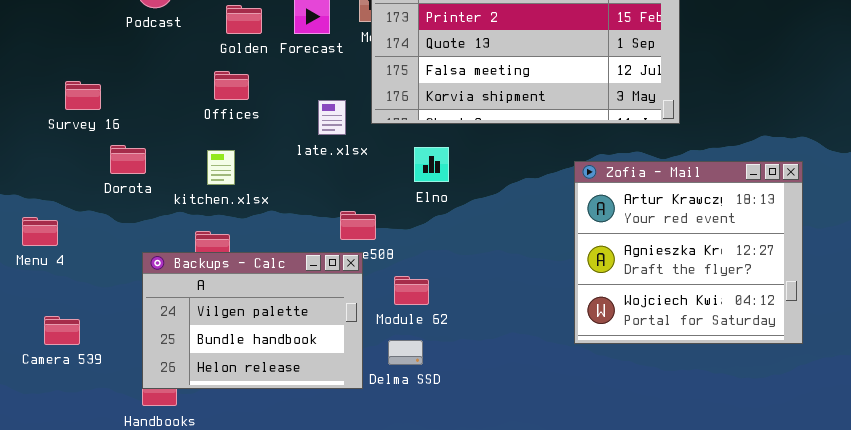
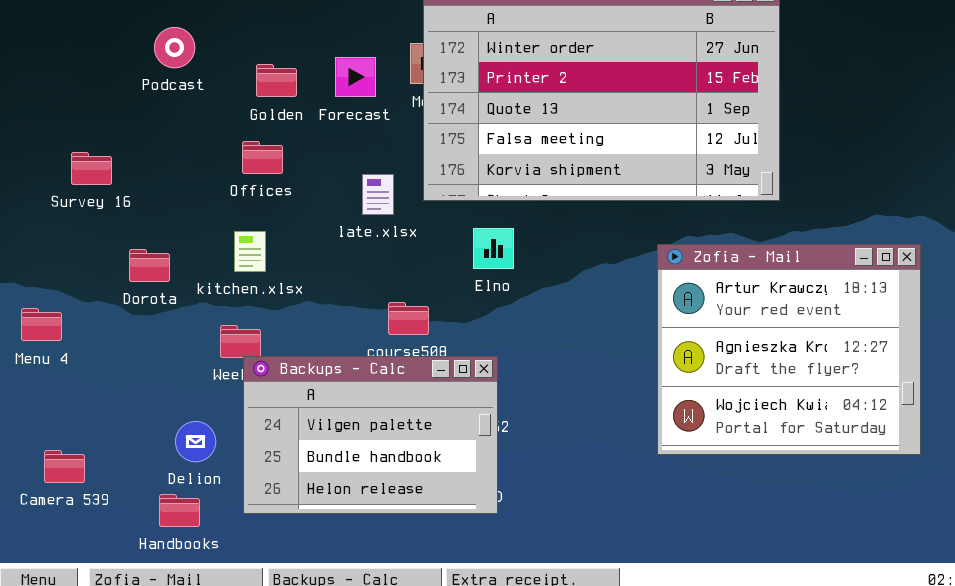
Dorota: [110,145,146,174] -> [129,249,170,282], moved
Backups - Calc: [142,252,363,389] -> [243,356,498,514], moved
Camera 539: [44,316,80,345] -> [44,450,85,483], moved

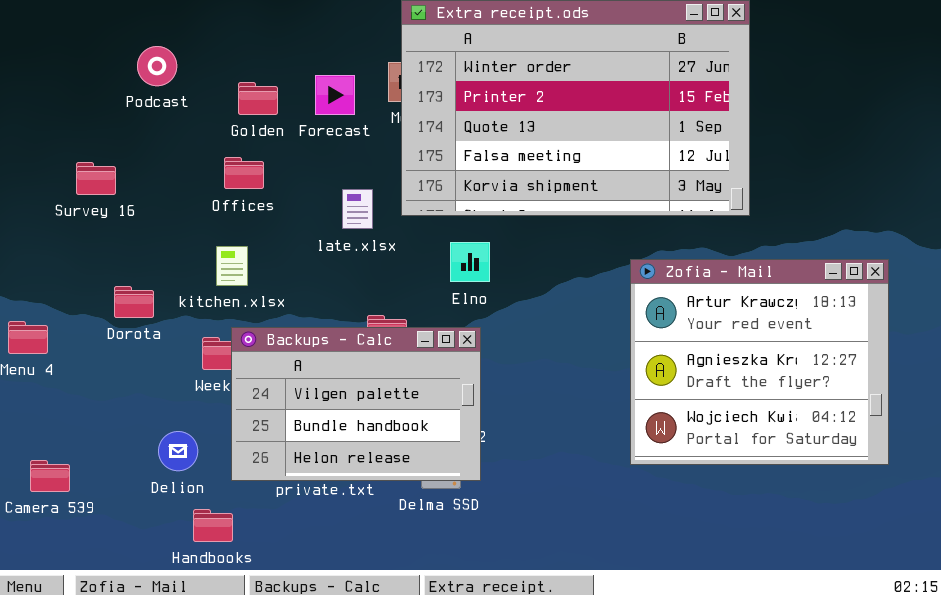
Survey 16: [71,152,112,185] -> [76,162,116,195], moved
Dorota: [129,249,170,282] -> [114,286,154,318], moved
Backups - Calc: [243,356,498,514] -> [231,327,481,481], moved
Handbooks: [159,494,200,527] -> [193,509,233,542], moved

